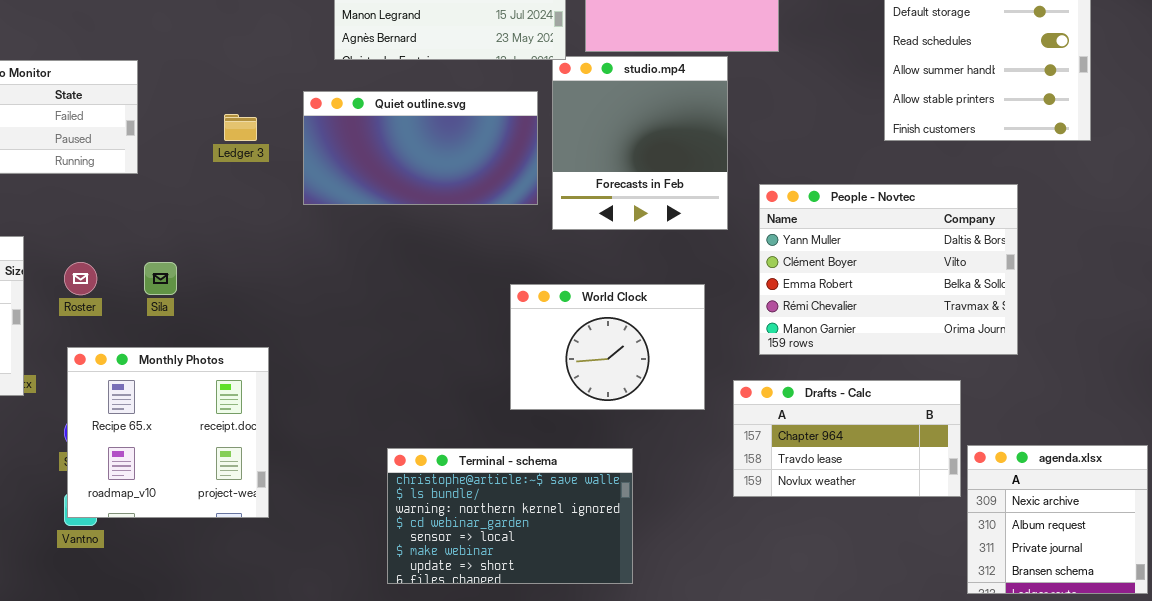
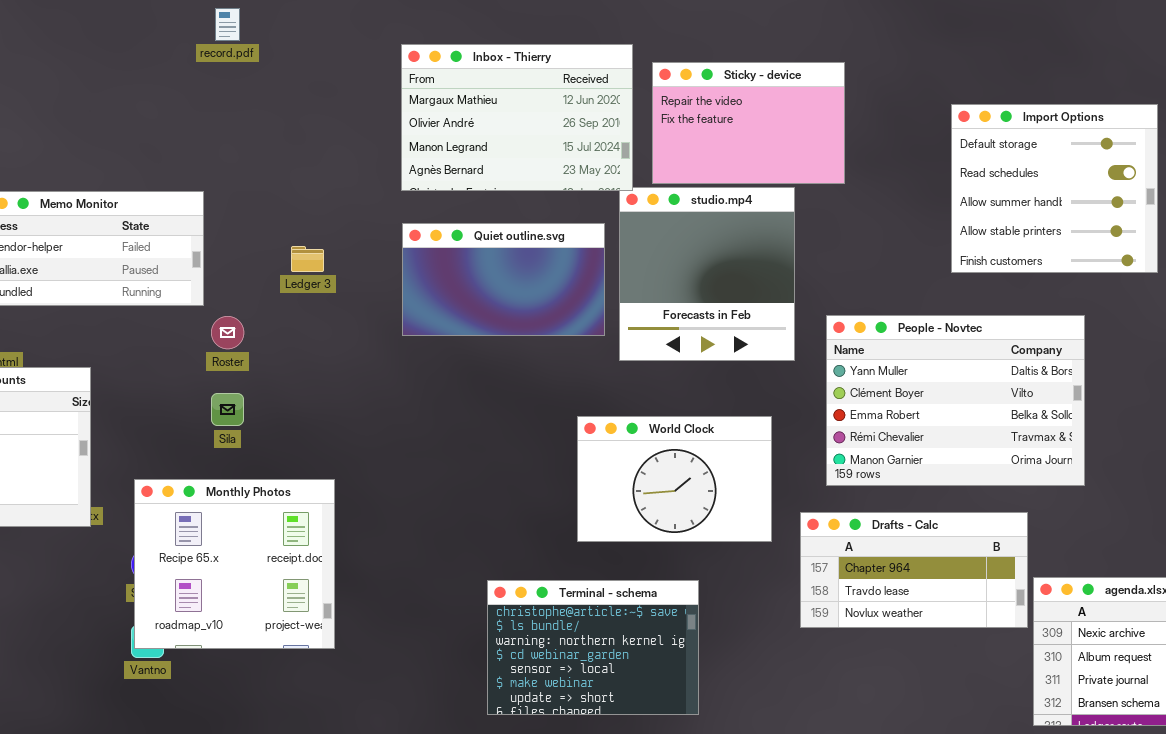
Quiet outline.svg: [303,91,538,205] -> [402,223,605,336], resized
Roster: [64,262,97,295] -> [211,316,244,349], moved
Terminal - schema: [387,448,633,584] -> [487,580,699,715], resized

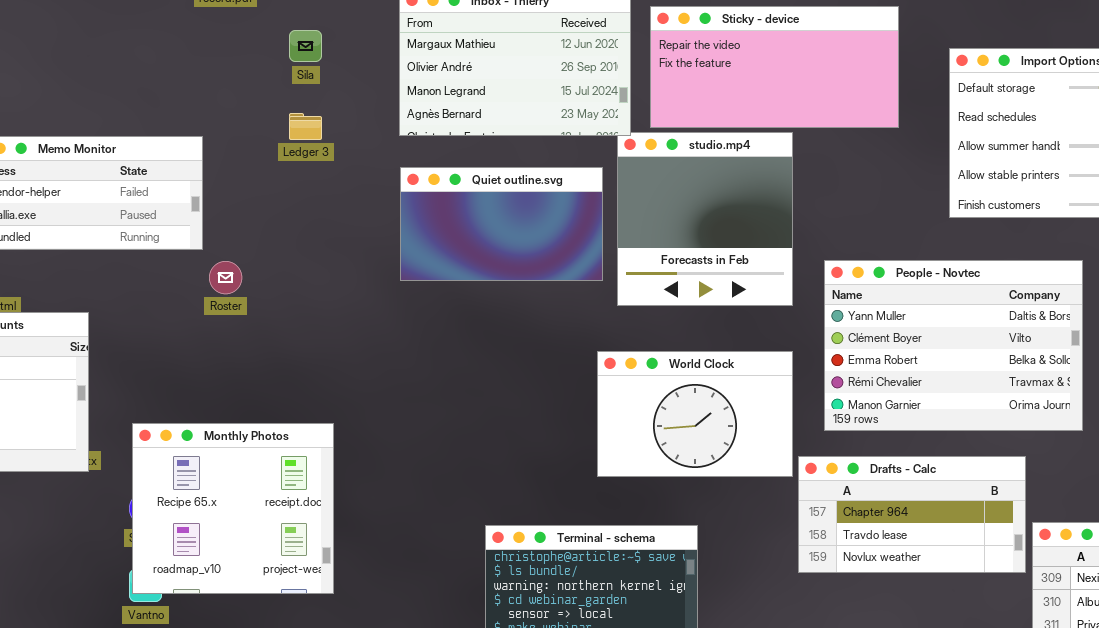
Sticky - device: [652,62,845,184] -> [650,6,899,128], resized
Ledger 3: [291,246,324,272] -> [289,113,322,140], moved
Sila: [211,393,244,426] -> [289,30,322,62], moved
World Clock: [577,416,772,542] -> [597,351,793,477], moved

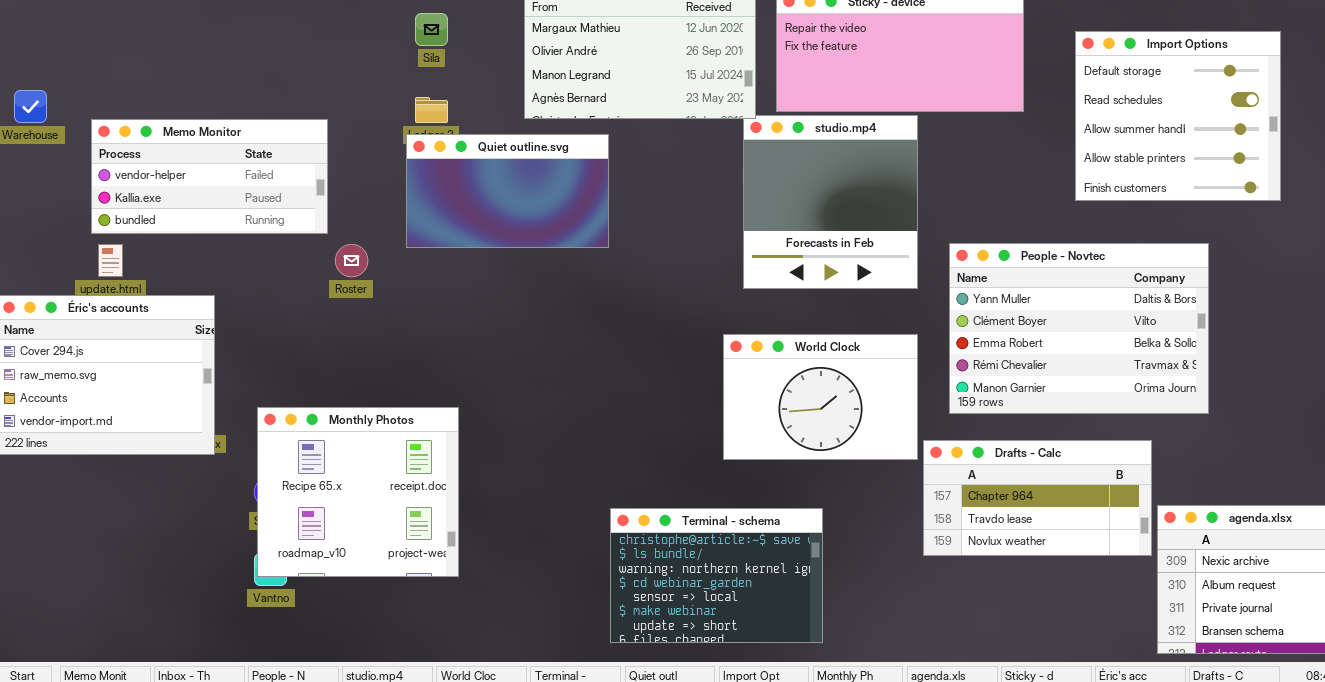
Quiet outline.svg: [400,167,603,281] -> [406,134,609,248], moved

